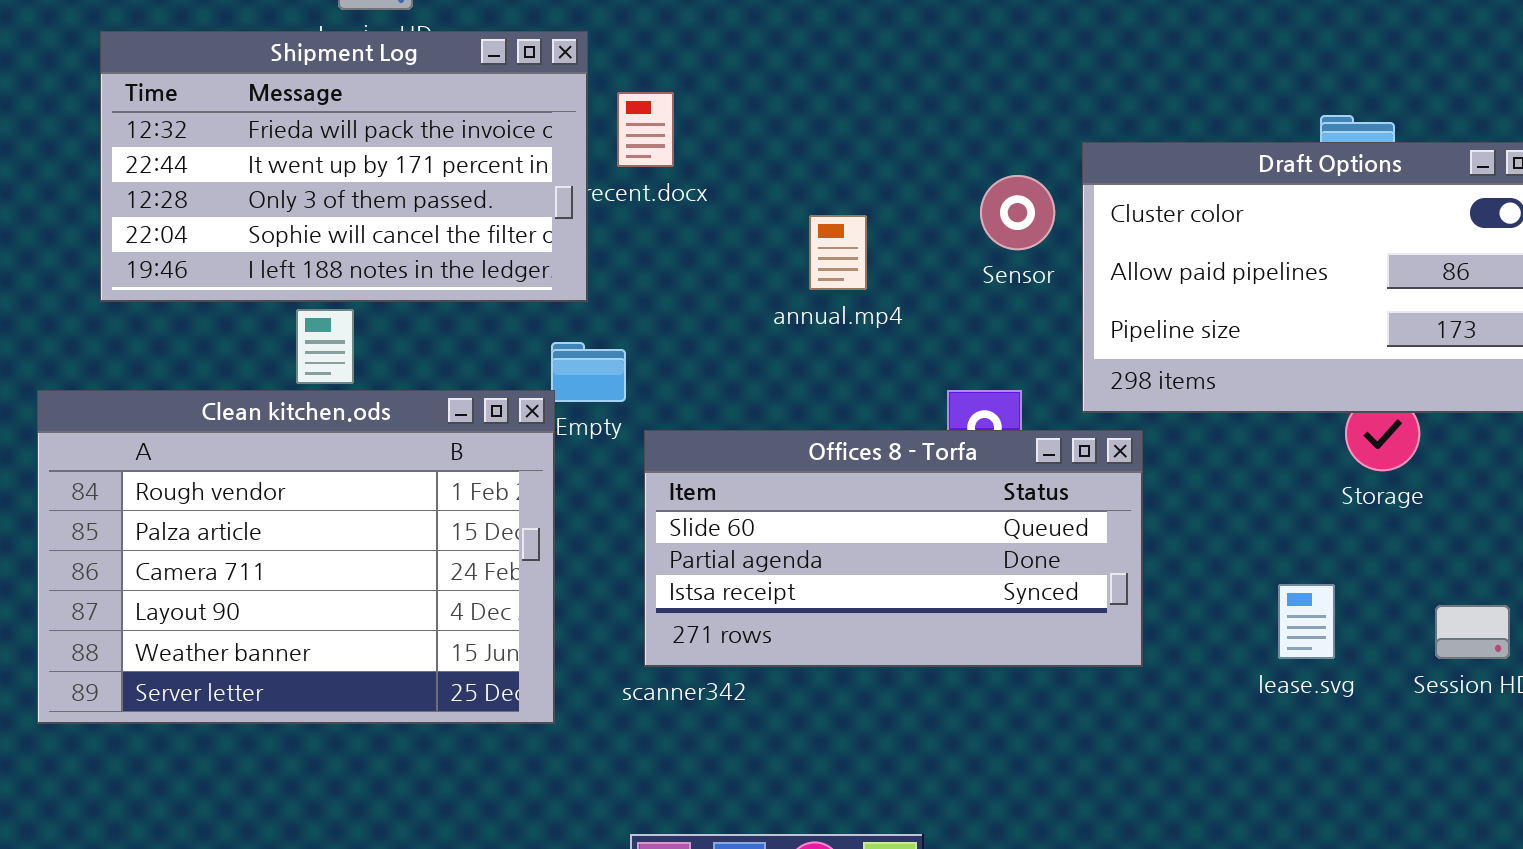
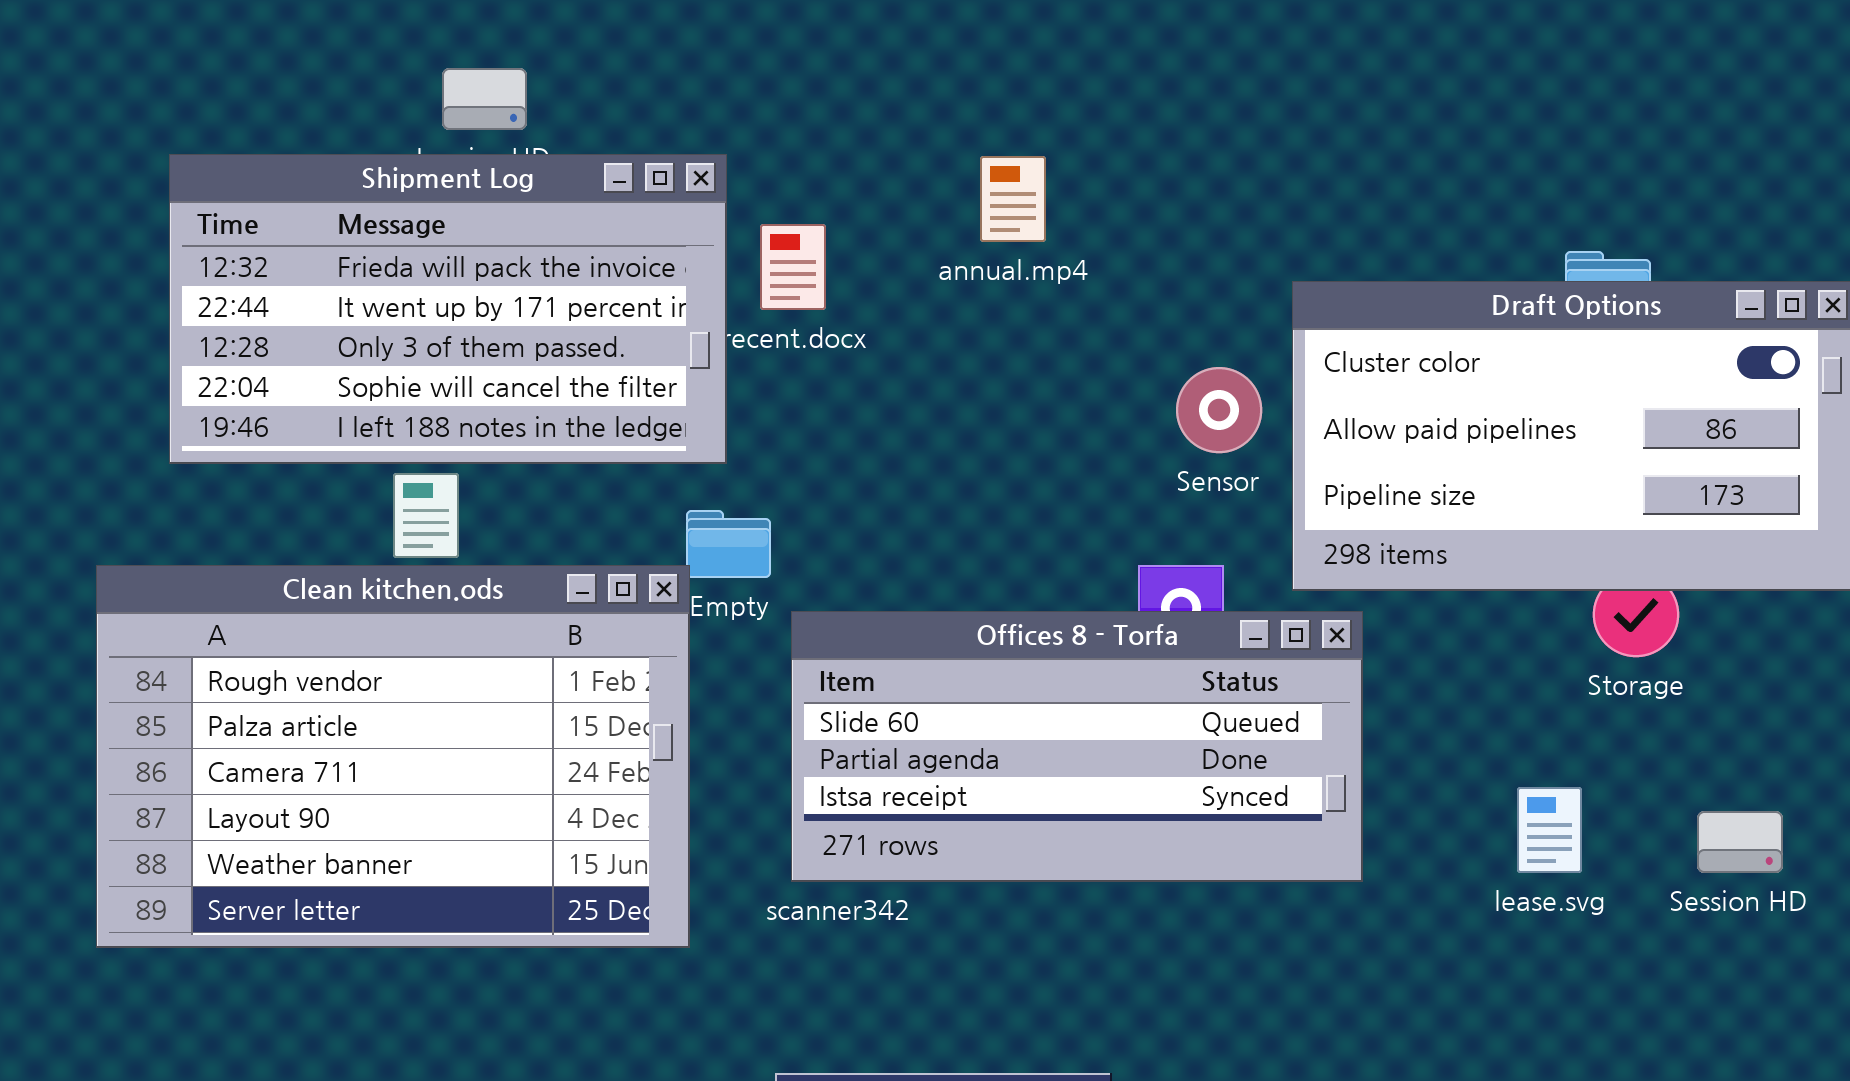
Sensor: [980,175,1055,250] -> [1176,367,1262,453], moved
annual.mp4: [809,215,867,290] -> [980,156,1046,242], moved

